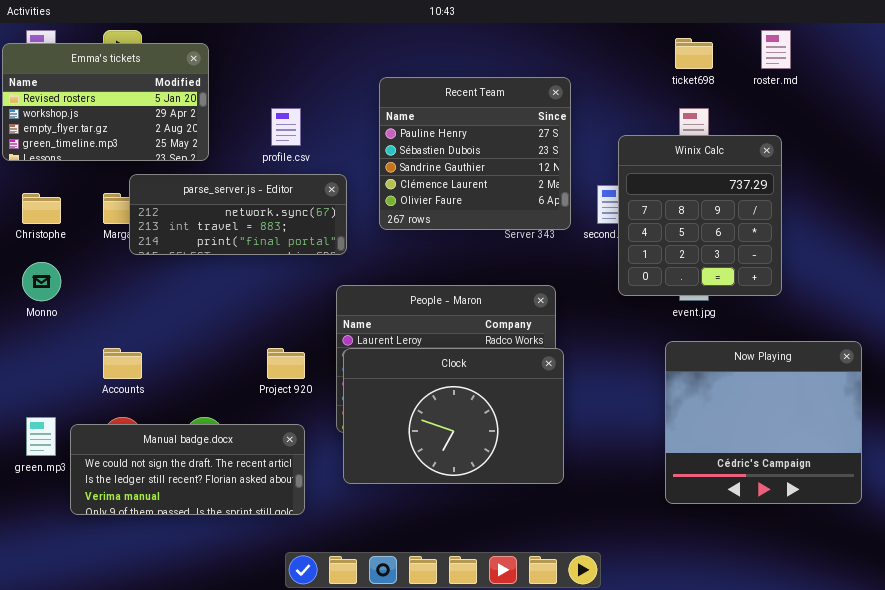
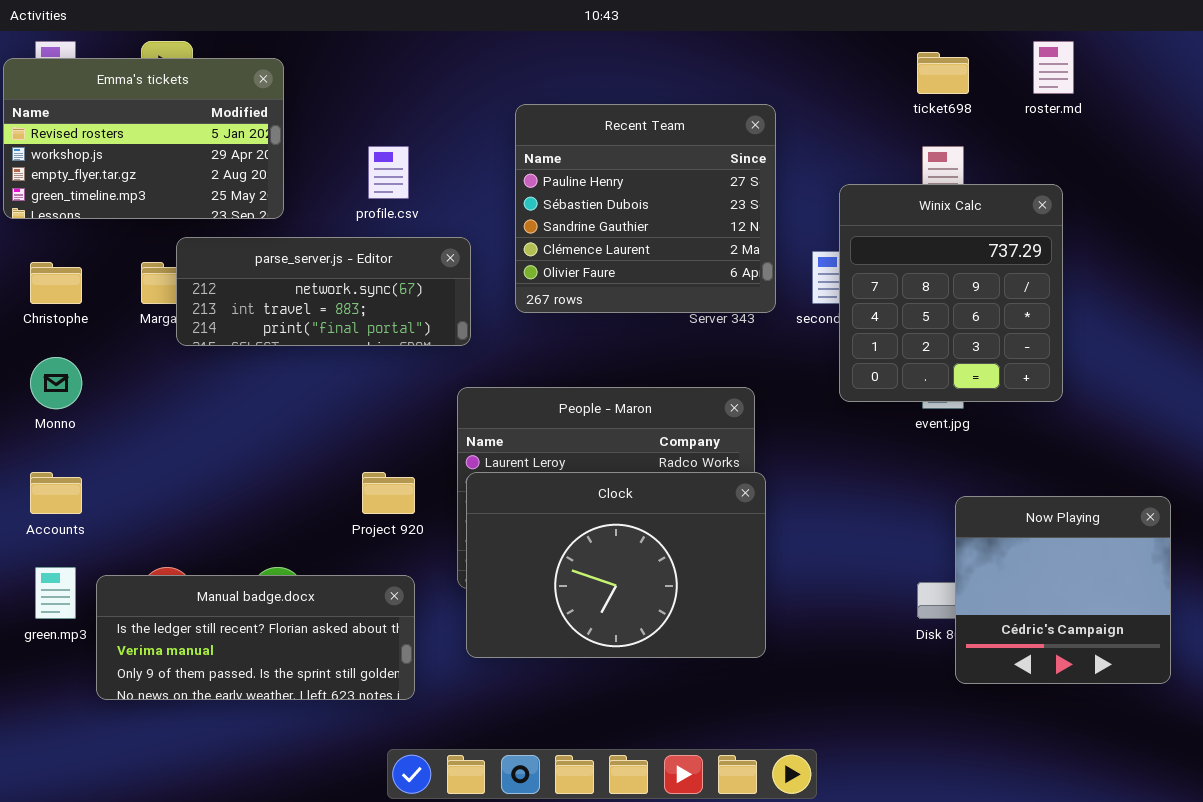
Now Playing: [665,341,862,504] -> [955,496,1171,684], resized
Accounts: [103,348,142,379] -> [30,472,82,514], moved
Manual badge.docx: [70,424,305,515] -> [96,575,415,700], scrolled down 1 row

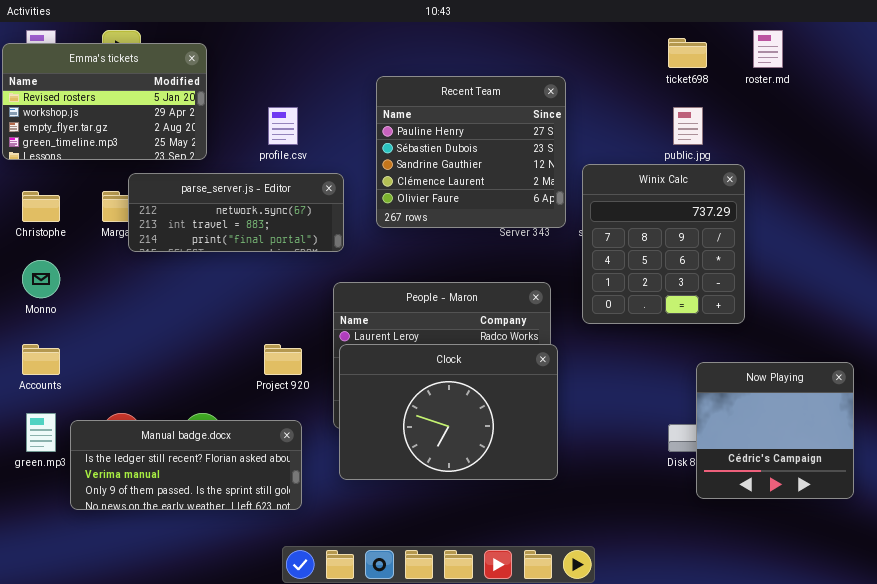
Winix Calc: [839,184,1063,402] -> [582,164,745,324], moved

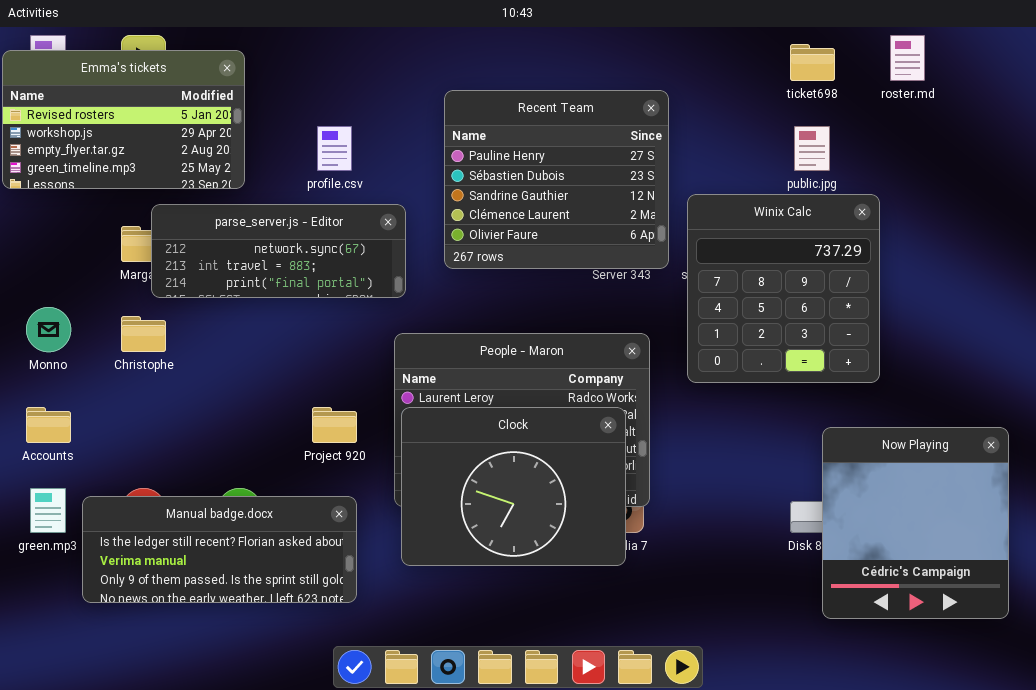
Christophe: [22,191,60,222] -> [121,316,166,352], moved
Clock: [339,344,558,480] -> [401,407,626,566], resized
Now Playing: [696,362,854,499] -> [822,427,1009,619], resized

